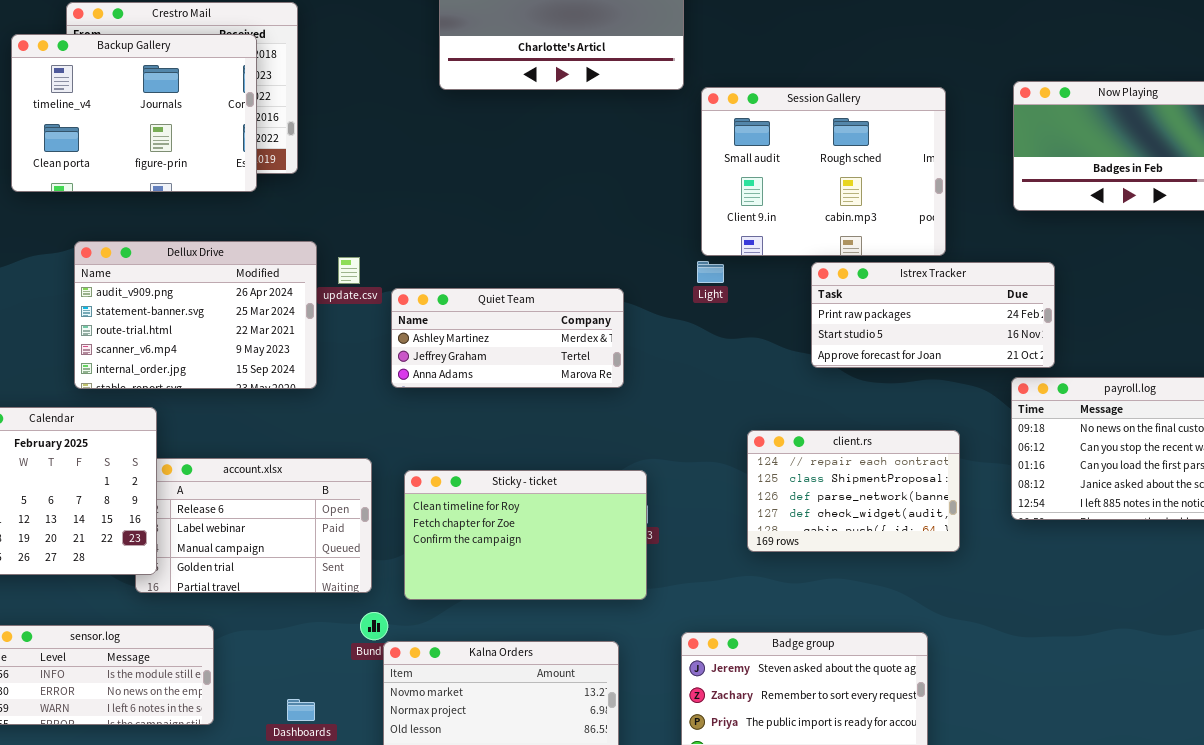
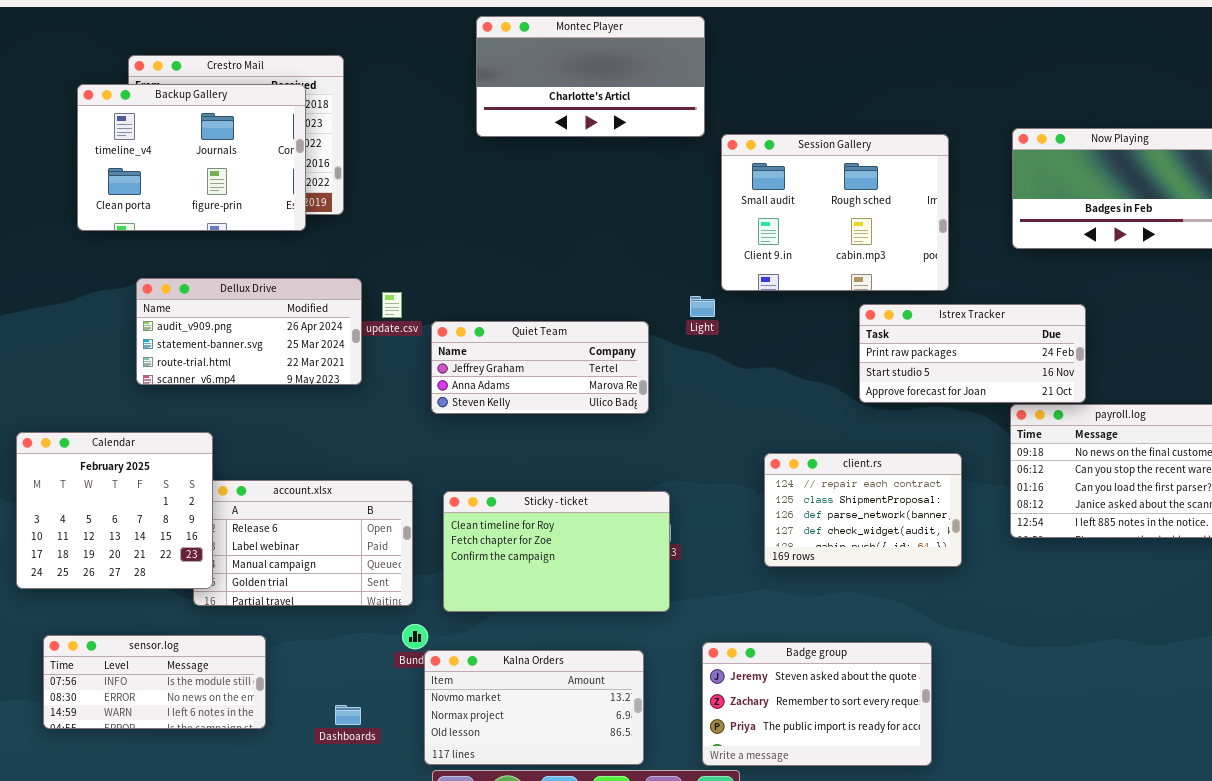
Dellux Drive: [74,241,317,389] -> [136,278,362,385], resized
Light: [697,261,724,283] -> [690,296,715,317], moved
Istrex Tracker: [811,262,1055,368] -> [859,304,1086,403], moved
Quiet Team: [391,288,624,388] -> [431,321,649,414], scrolled down 1 row

